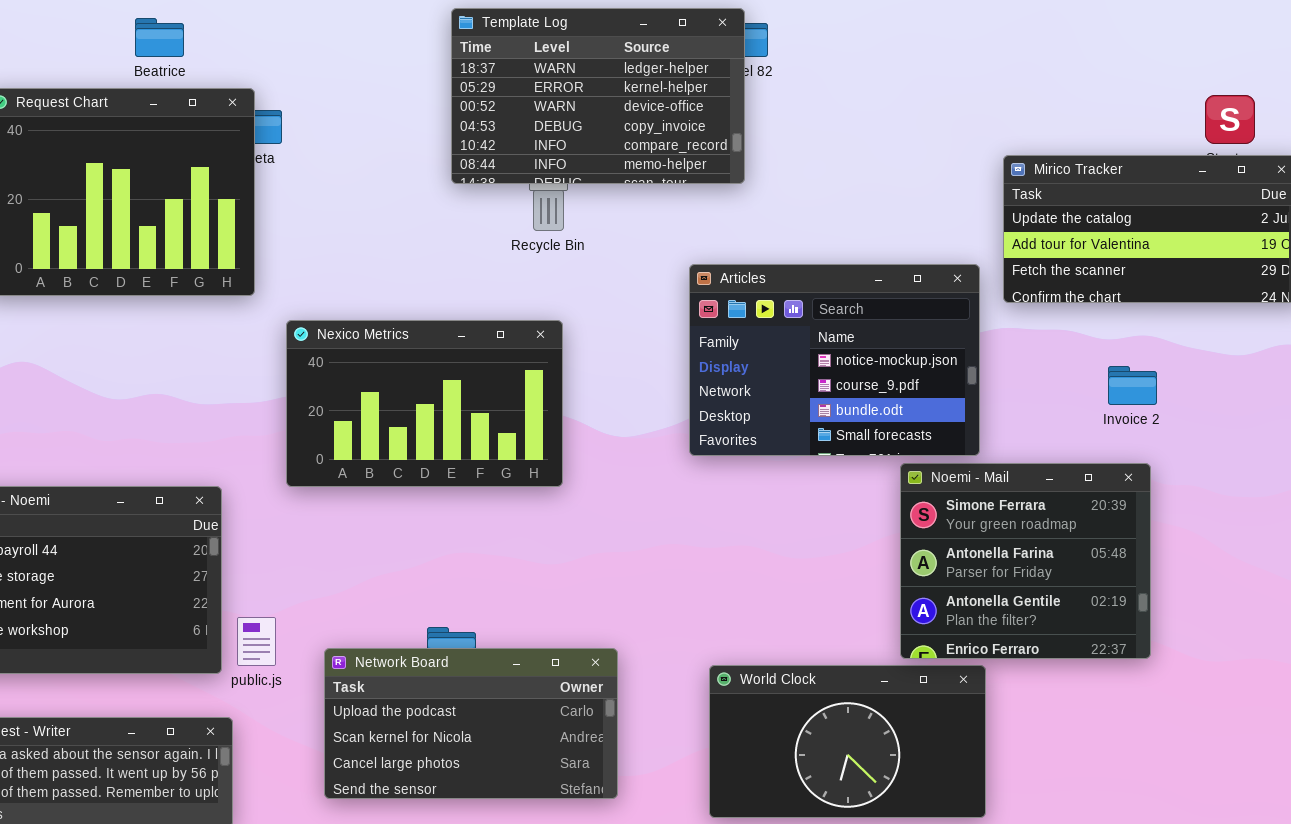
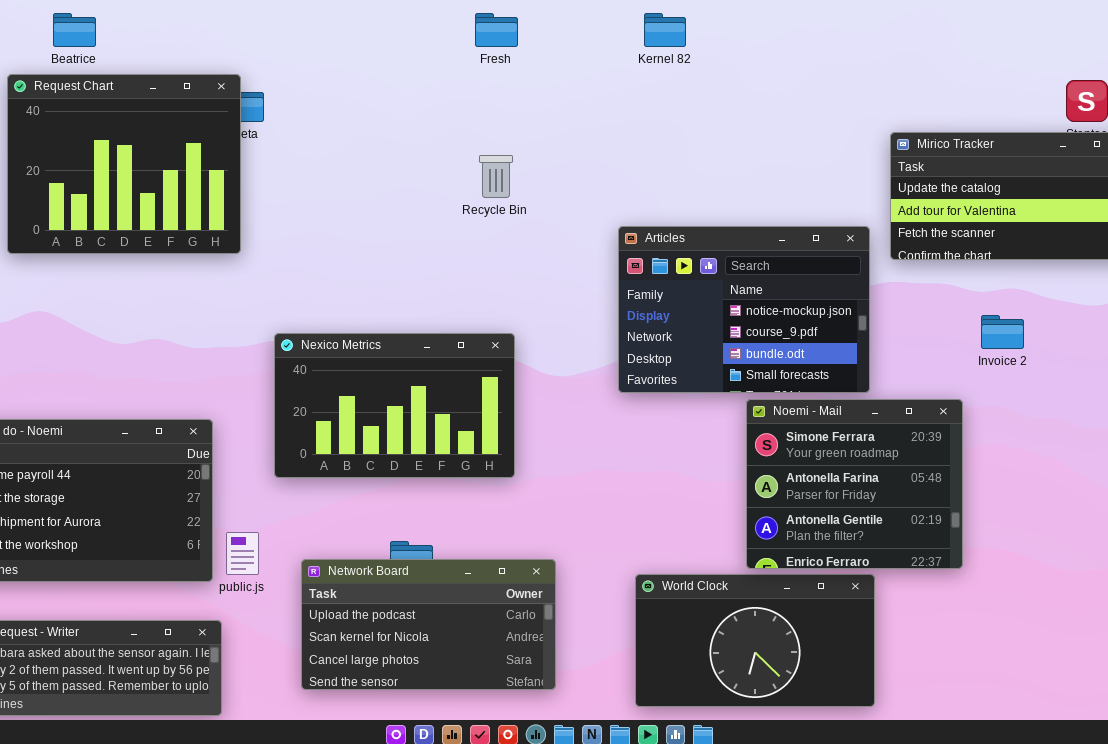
Template Log: [451,8,745,184] -> none, closed
Beatrice: [135,18,184,57] -> [53,13,96,47], moved
Nexico Metrics: [286,320,563,487] -> [274,333,515,478], moved
Noemi - Mail: [900,463,1151,659] -> [746,399,963,569], moved

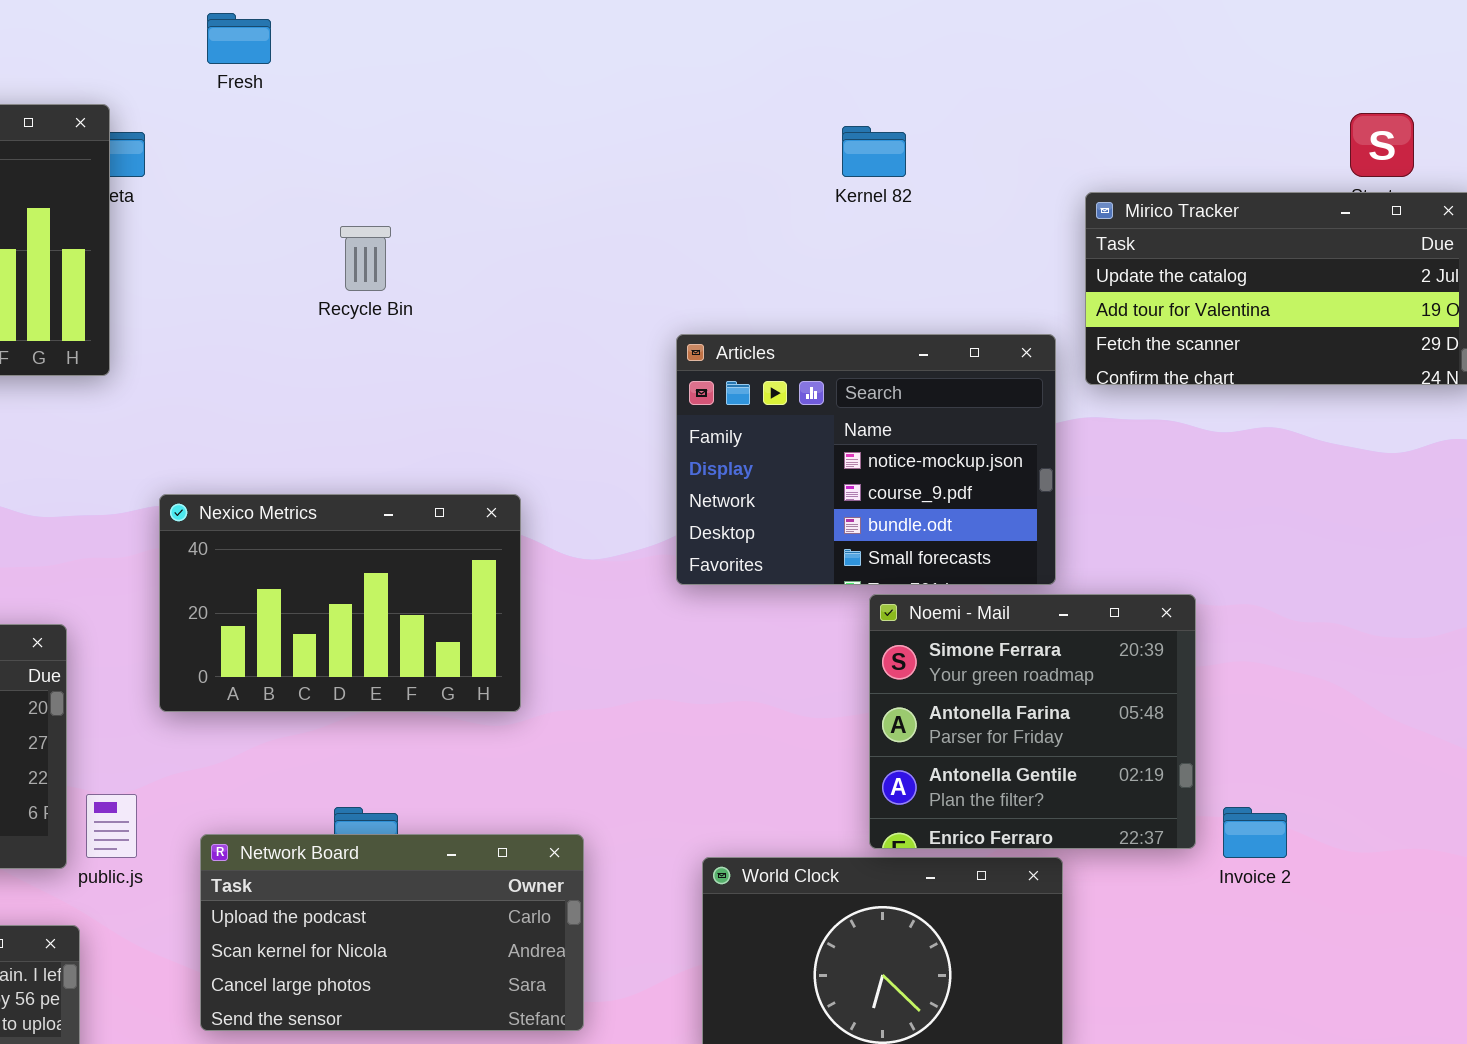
Fresh: [475,13,518,47] -> [207,13,271,64], moved
Kernel 82: [644,13,686,47] -> [842,126,906,177], moved
Recycle Bin: [479,155,513,198] -> [340,226,391,291], moved
Invoice 2: [981,315,1024,349] -> [1223,807,1287,858], moved

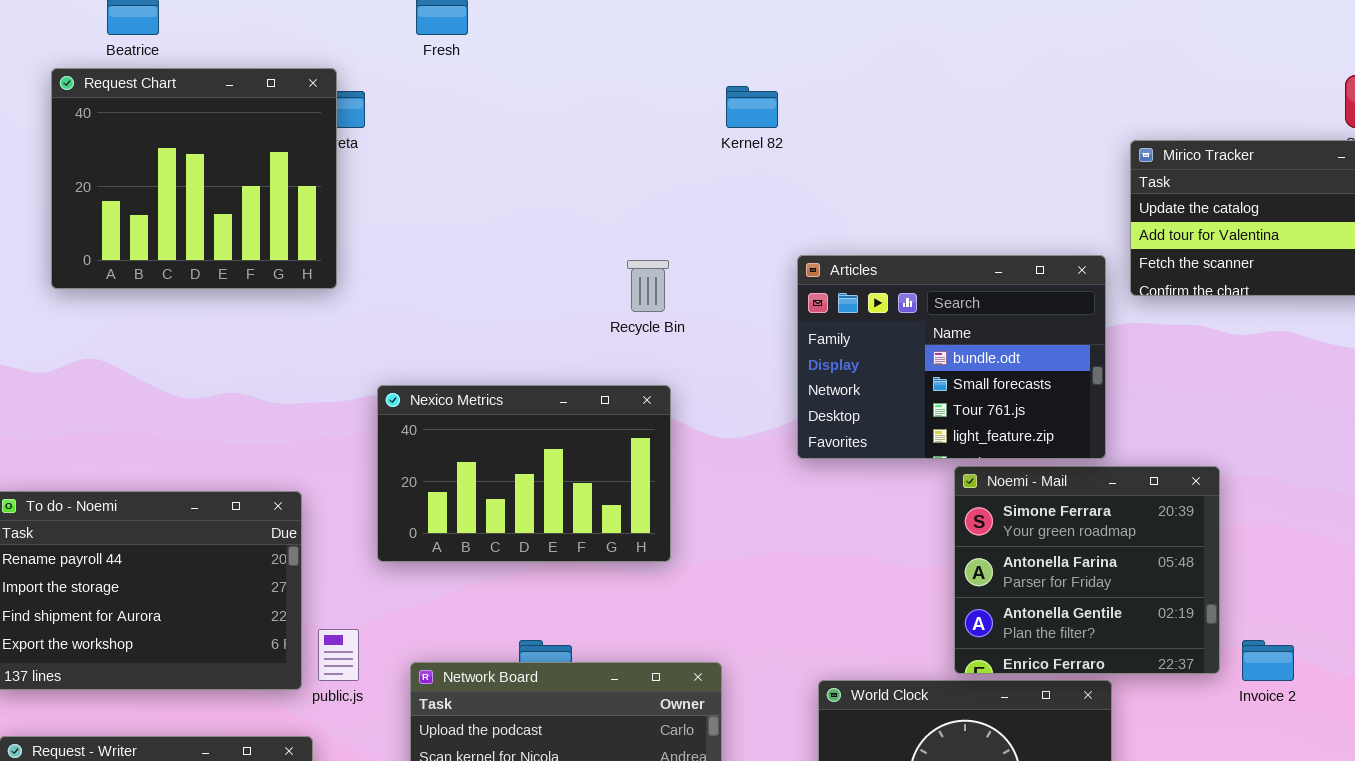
Kernel 82: [842,126,906,177] -> [726,86,778,128], moved
Recycle Bin: [340,226,391,291] -> [627,260,669,312], moved
Articles: [676,334,1056,585] -> [797,255,1106,459], scrolled down 2 rows

